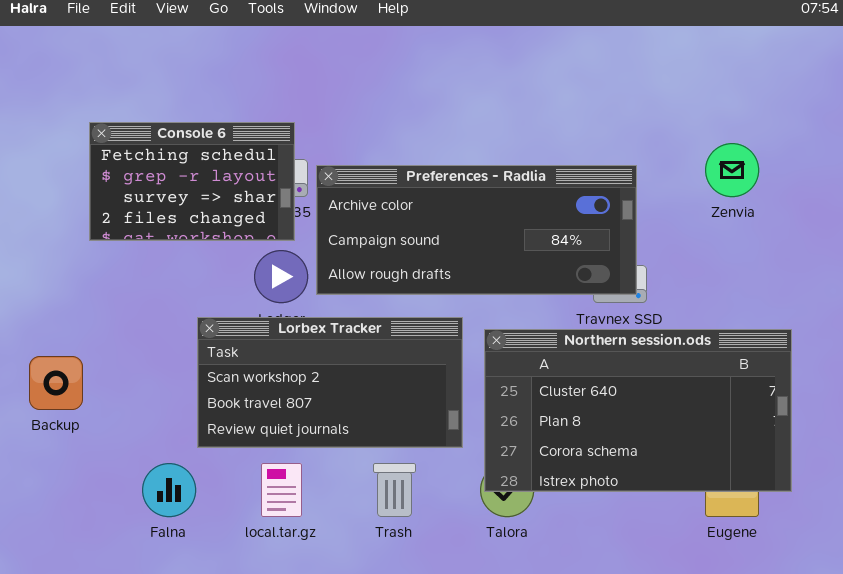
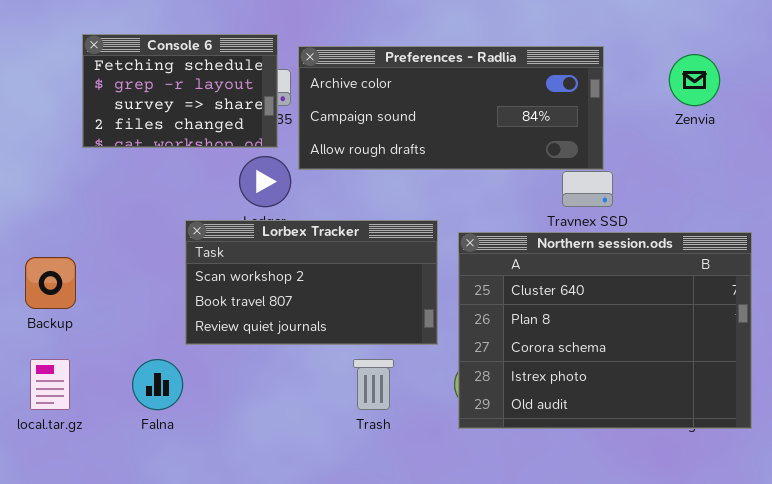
Preferences - Radlia: [316,165,637,295] -> [298,46,604,170], moved
Northern session.ods: [484,329,792,492] -> [458,232,752,429], resized
local.tar.gz: [261,463,302,517] -> [30,359,70,410], moved

